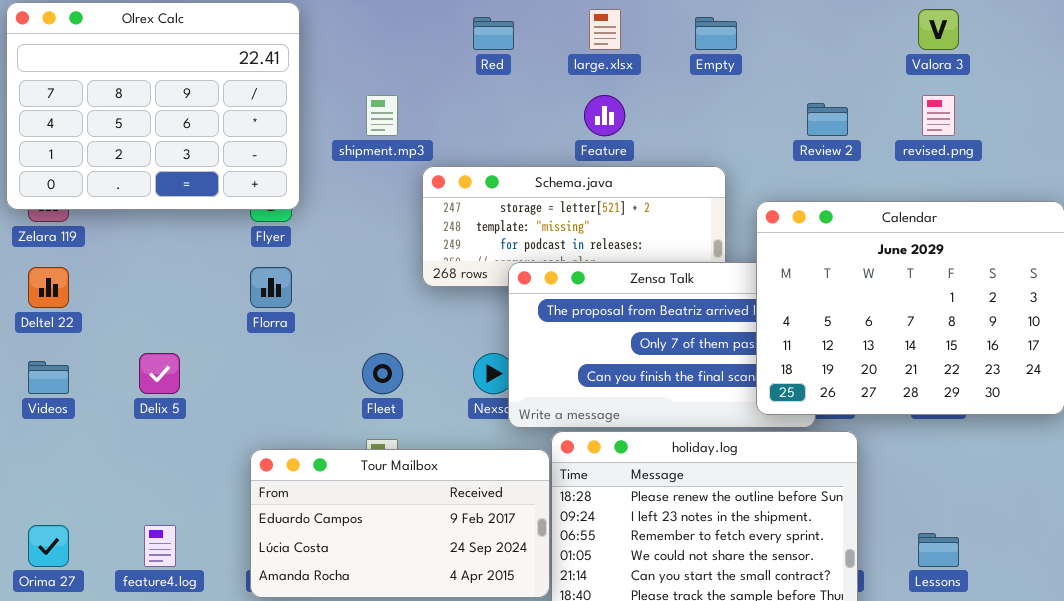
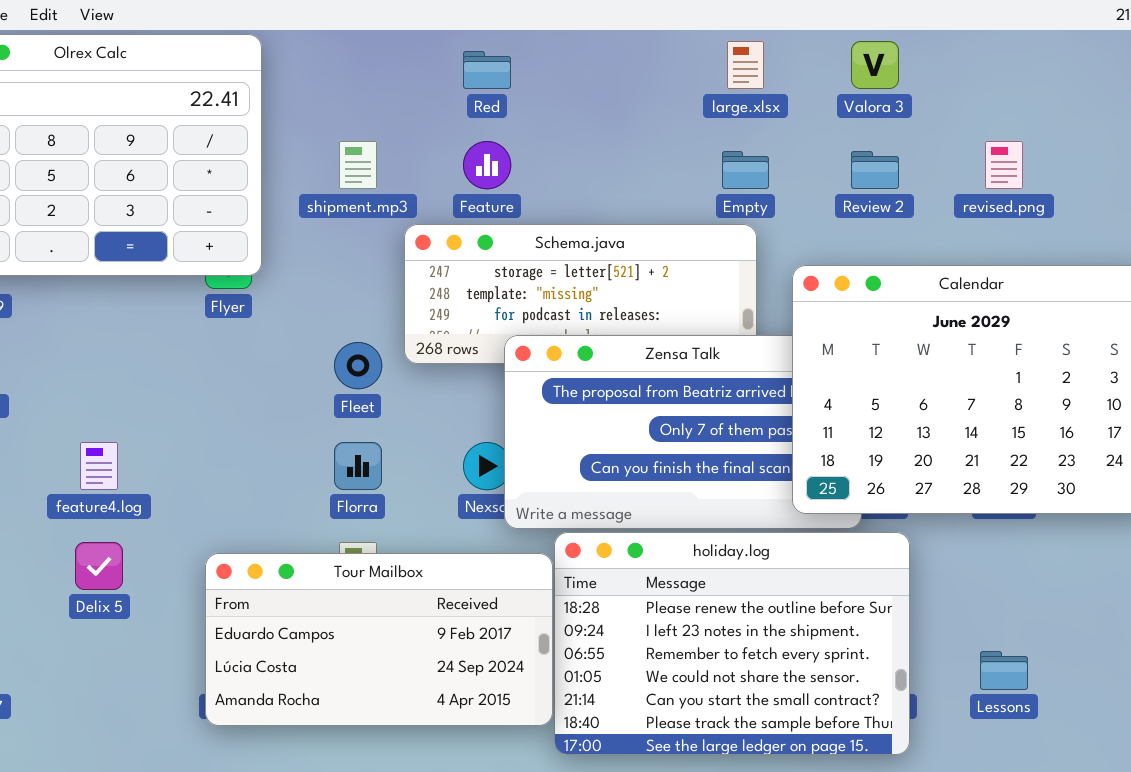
large.xlsx: [589,9,621,50] -> [727,41,764,89], moved
Valora 3: [918,9,959,50] -> [851,41,899,89], moved
Empty: [695,17,737,50] -> [722,151,769,189], moved
Feature: [584,95,625,136] -> [463,141,511,189], moved
Florra: [250,267,292,308] -> [334,442,382,490], moved
Delix 5: [139,353,180,394] -> [75,542,123,590], moved
Fleet: [362,353,403,394] -> [334,342,382,389], moved
feature4.log: [144,525,176,567] -> [80,442,118,490], moved

